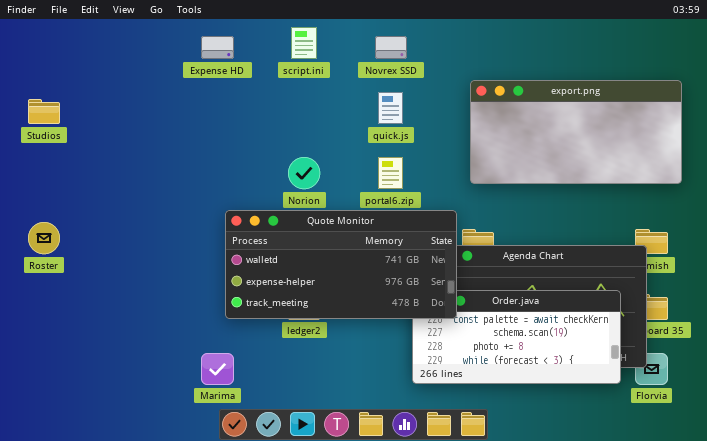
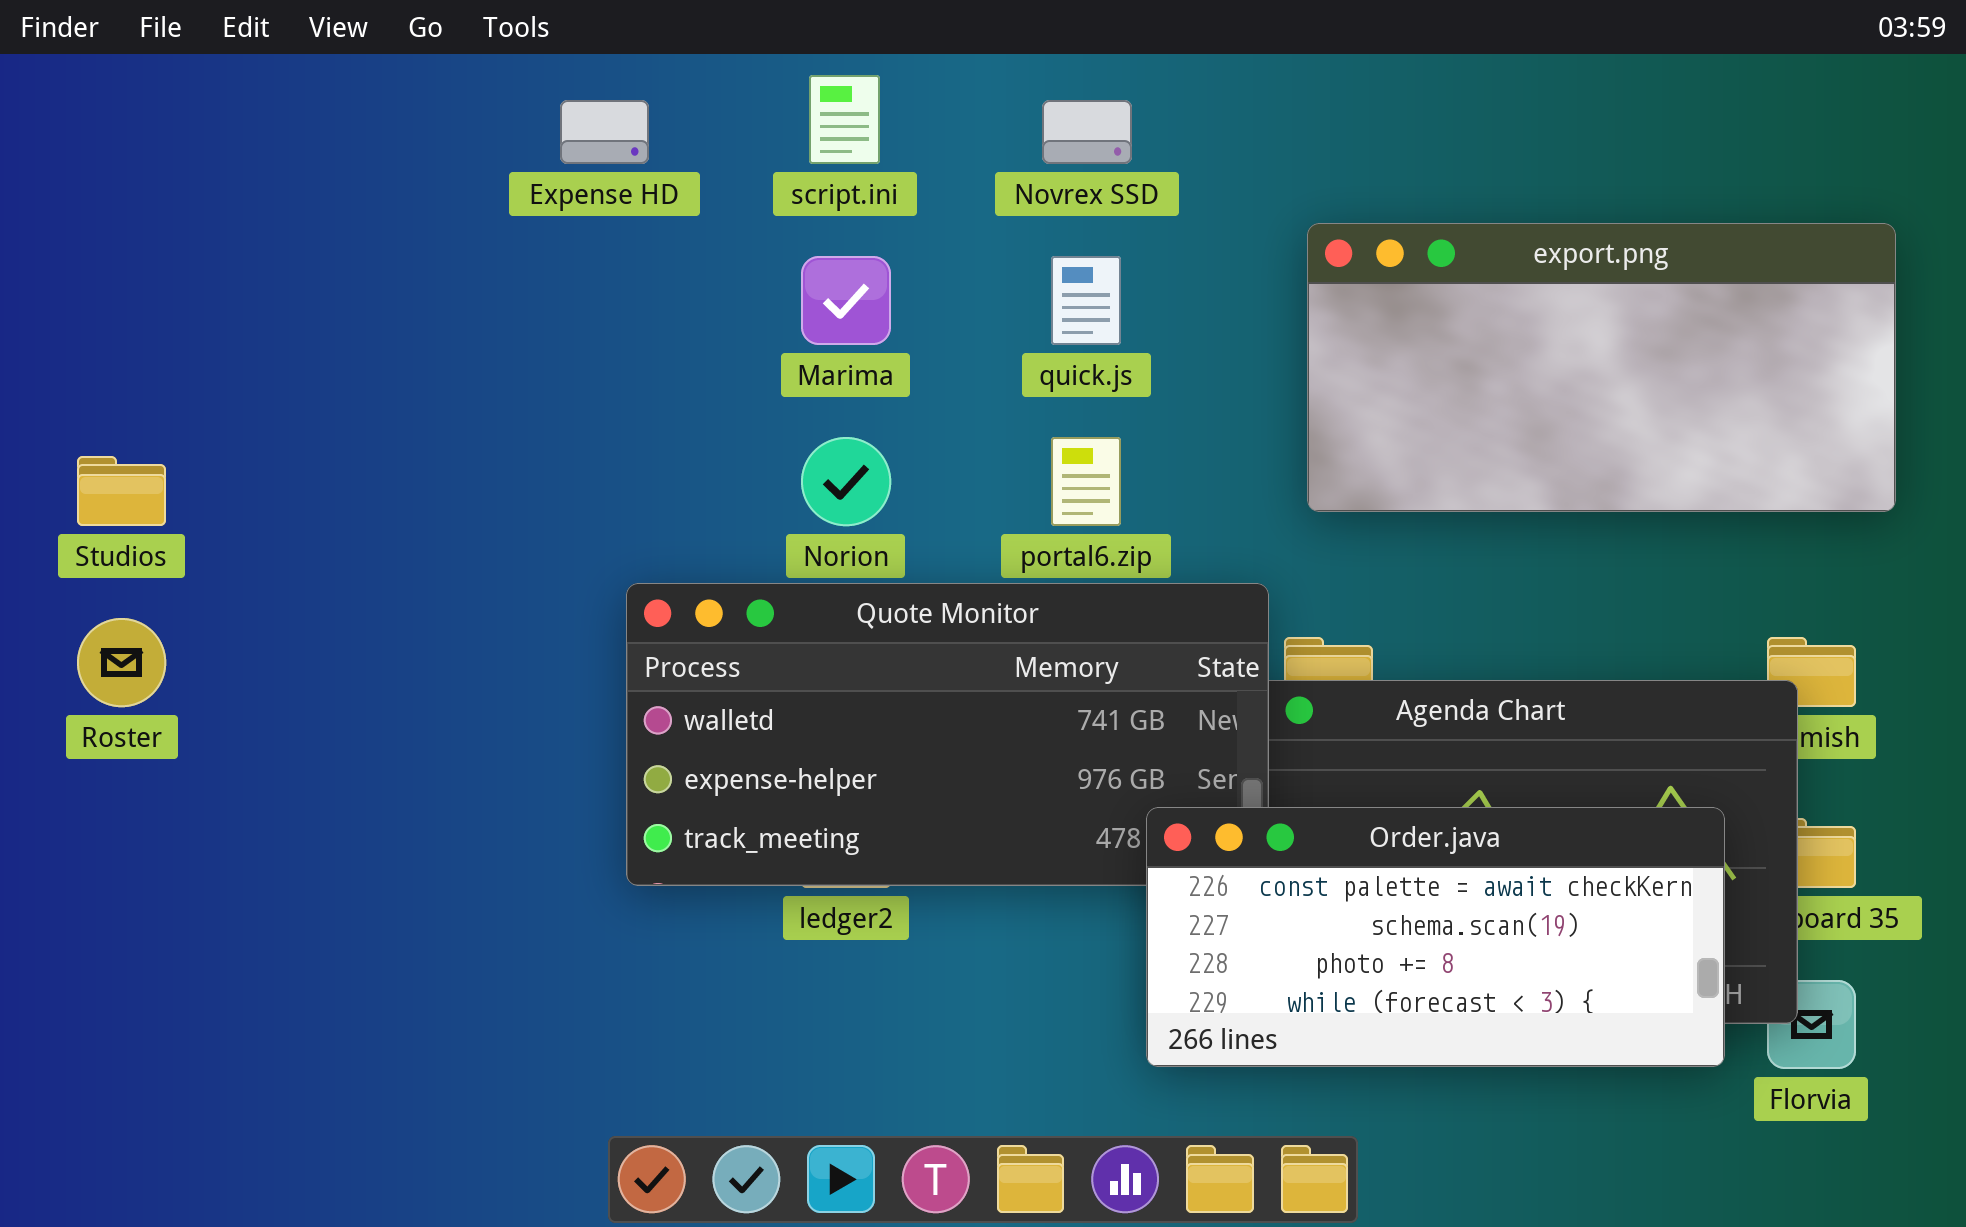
Studios: [28,99,60,124] -> [77,456,166,526], moved
Order.java: [412,290,621,384] -> [1146,807,1725,1067], raised
Marima: [201,353,234,385] -> [801,256,891,345], moved

